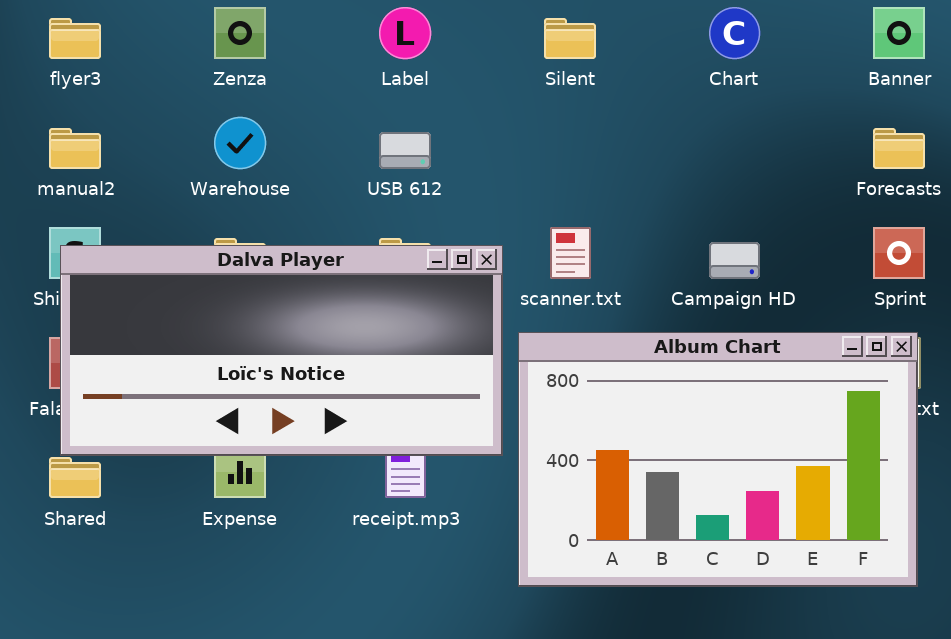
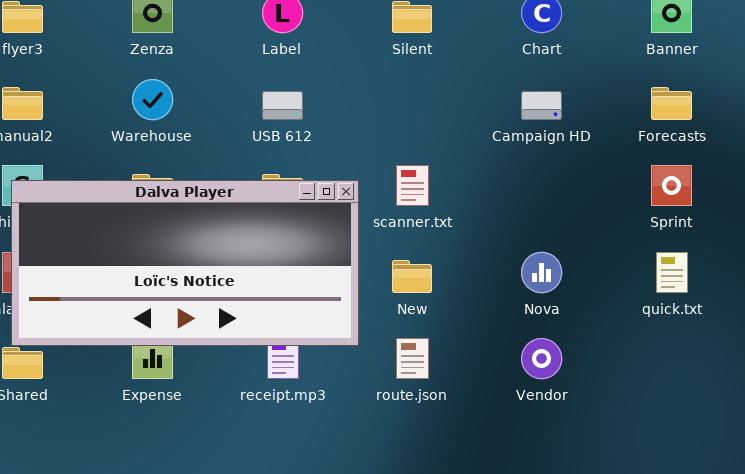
Campaign HD: [709,242,760,279] -> [521,91,562,120], moved
Album Chart: [518,332,918,587] -> none, closed

